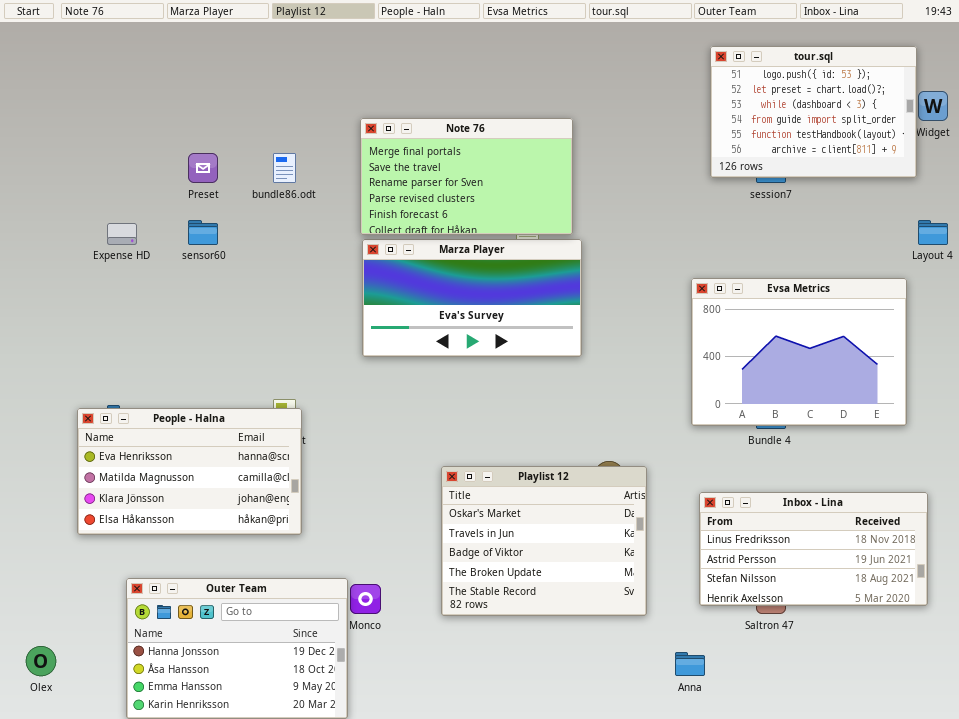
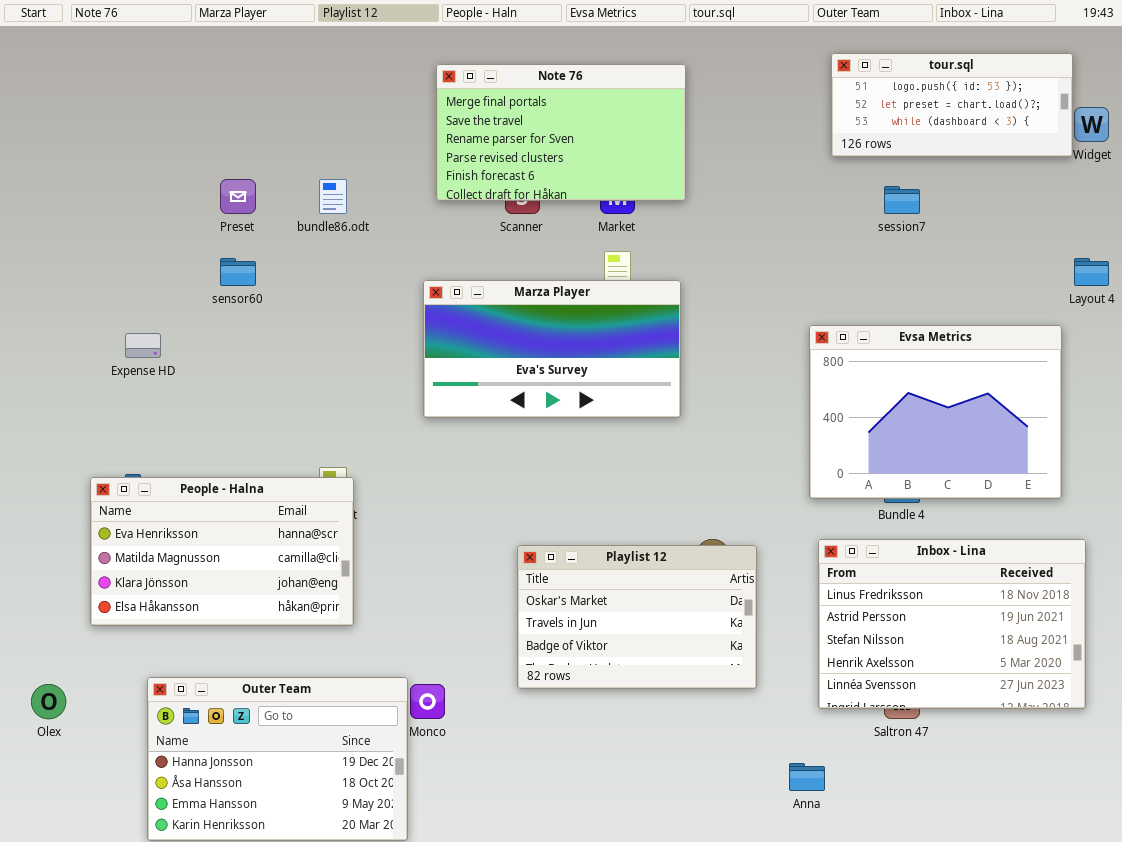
tour.sql: [710,46,917,178] -> [831,53,1073,157], resized
Note 76: [360,118,573,235] -> [436,64,686,201], moved
Expense HD: [107,223,137,245] -> [125,333,161,358], moved
Playlist 12: [441,466,647,616] -> [517,545,757,689], resized
Inbox - Lina: [699,492,928,606] -> [818,539,1086,709], resized
Olex: [26,646,56,676] -> [31,684,66,719], moved

